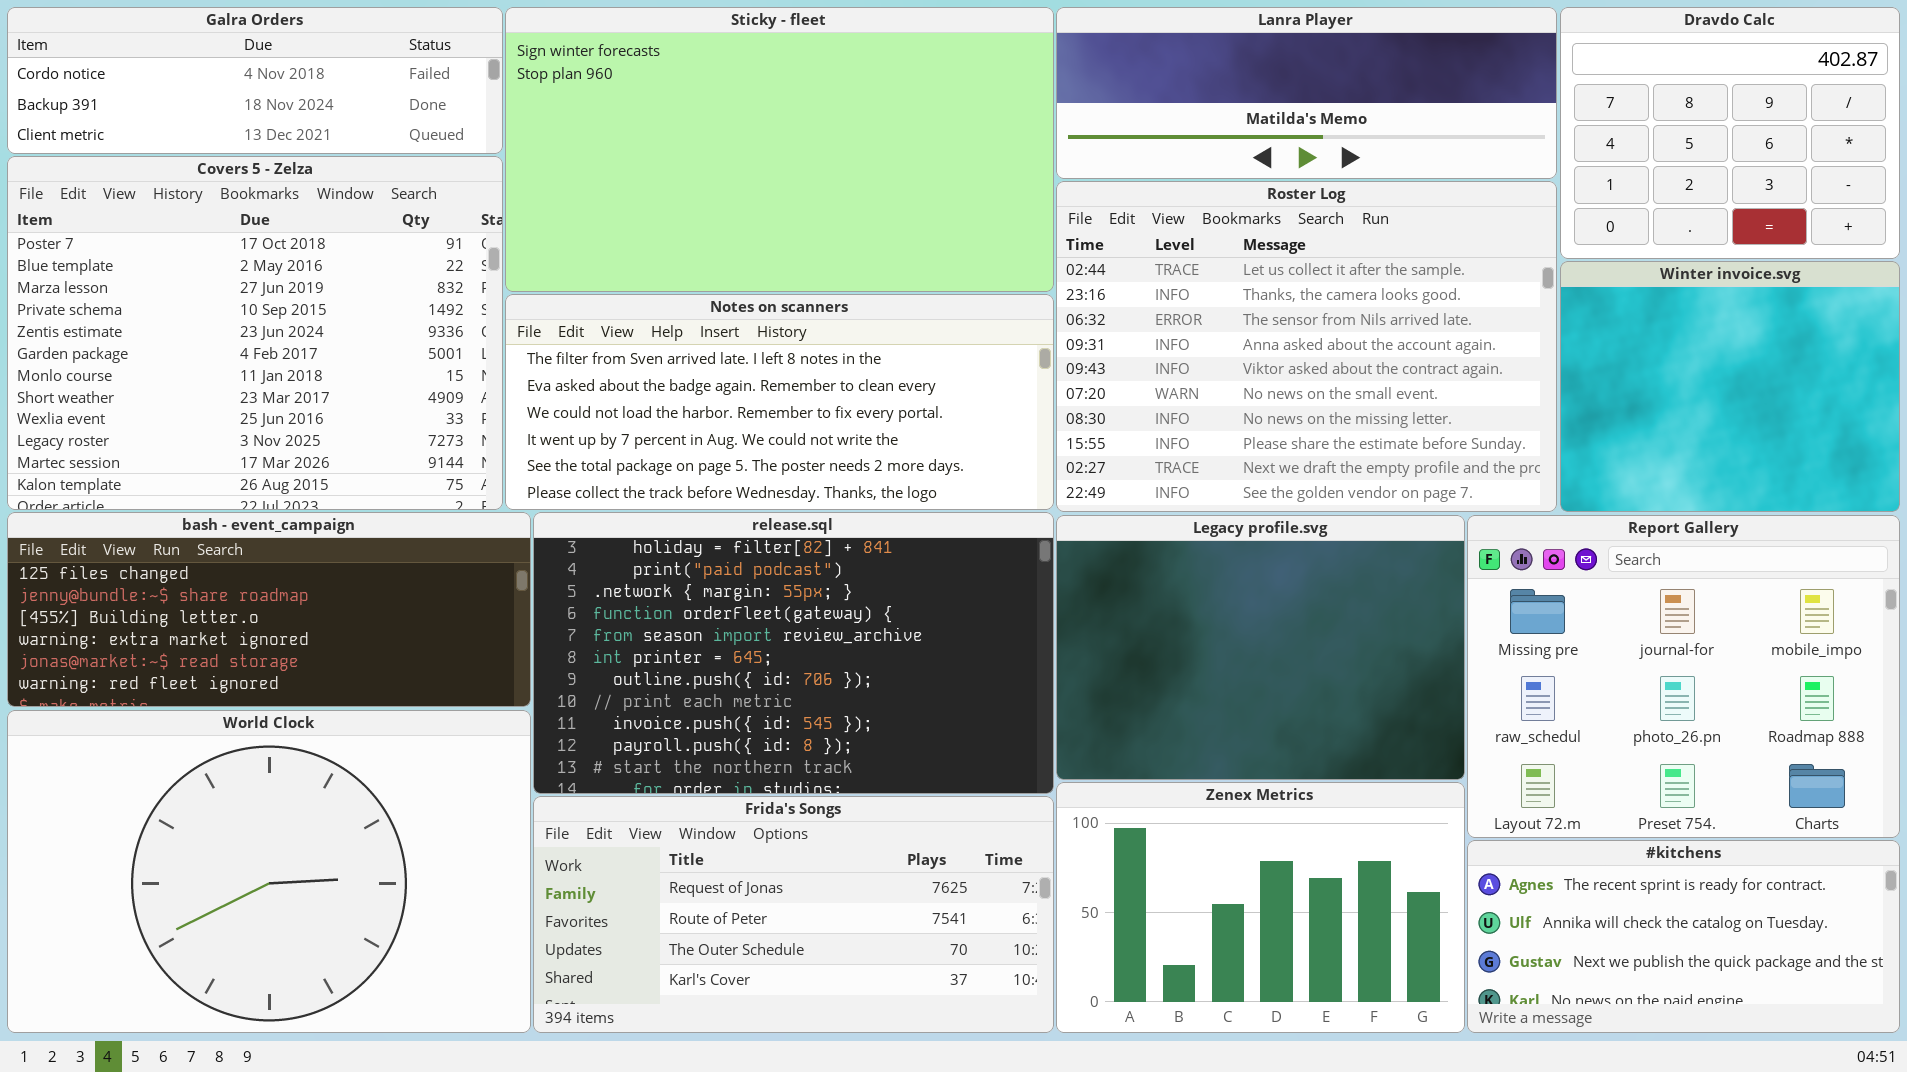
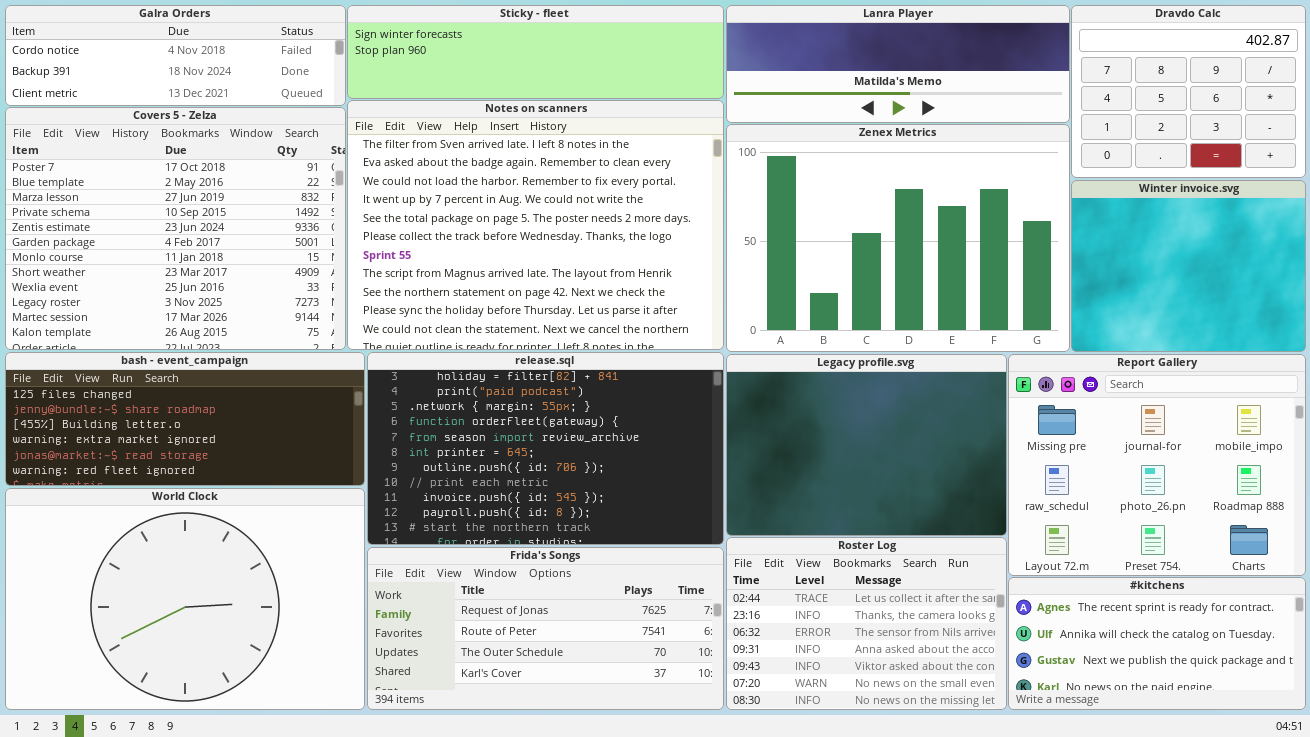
Sticky - fleet: [505,7,1054,292] -> [347,5,724,99], resized
Roster Log: [1056,181,1557,512] -> [726,537,1007,710], moved, resized
Notes on scanners: [505,294,1054,510] -> [347,100,724,350], resized
Zenex Metrics: [1056,782,1465,1033] -> [726,124,1070,352], moved, resized

